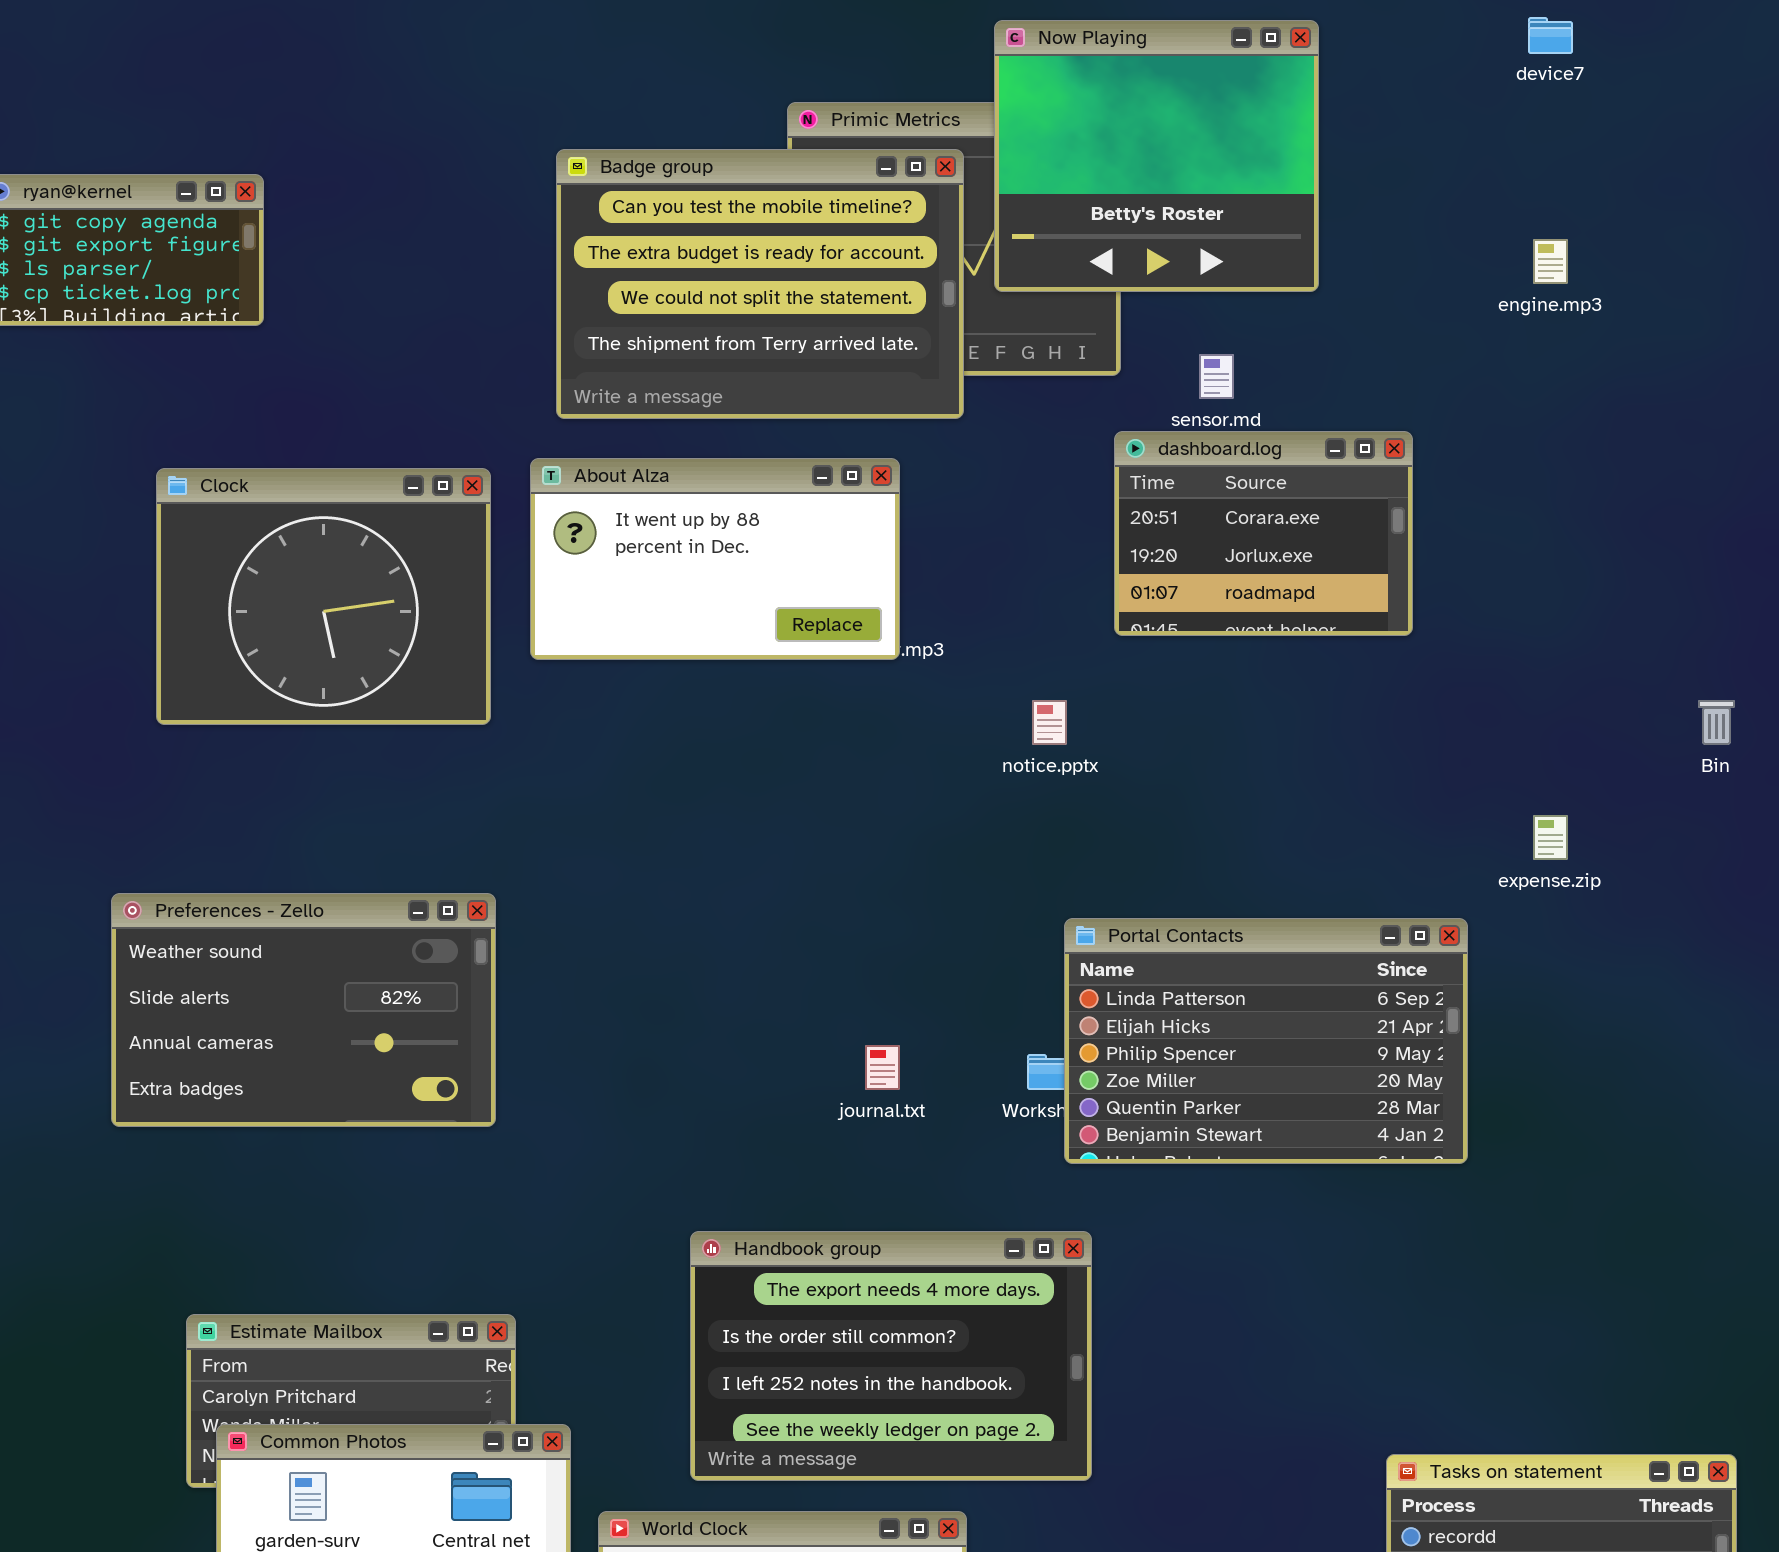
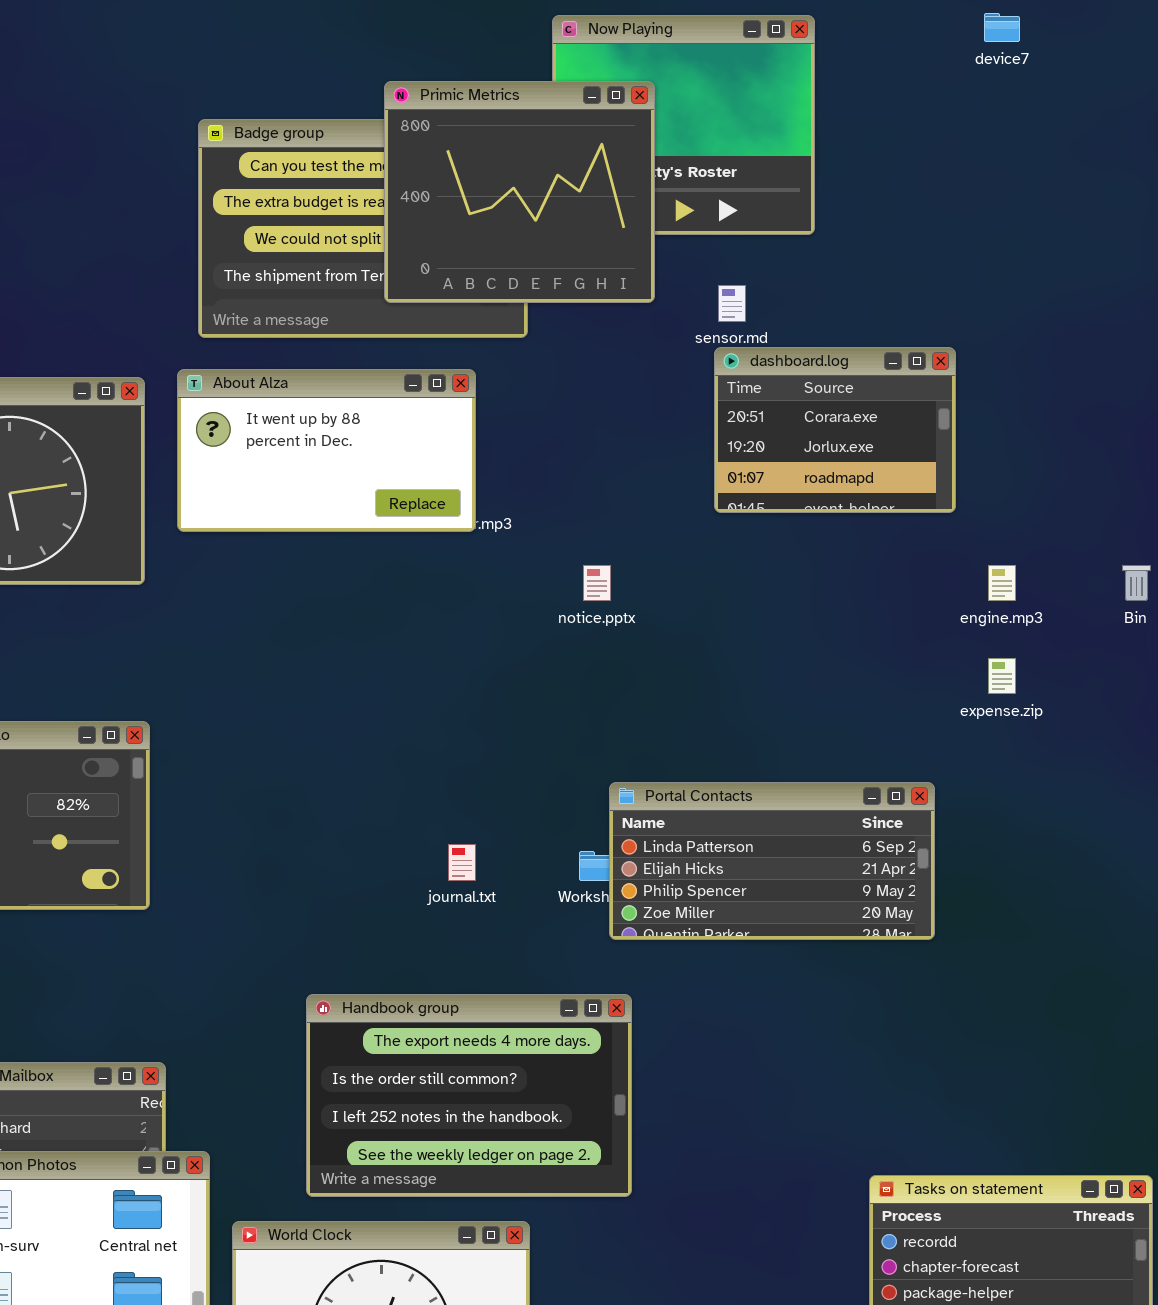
Primic Metrics: [787,102,1121,376] -> [384,81,655,303], raised
engine.mp3: [1533,239,1568,284] -> [988,565,1016,601], moved
dashboard.log: [1114,431,1413,636] -> [714,347,956,513], moved
Portal Contacts: [1064,918,1468,1164] -> [609,782,935,940], resized

